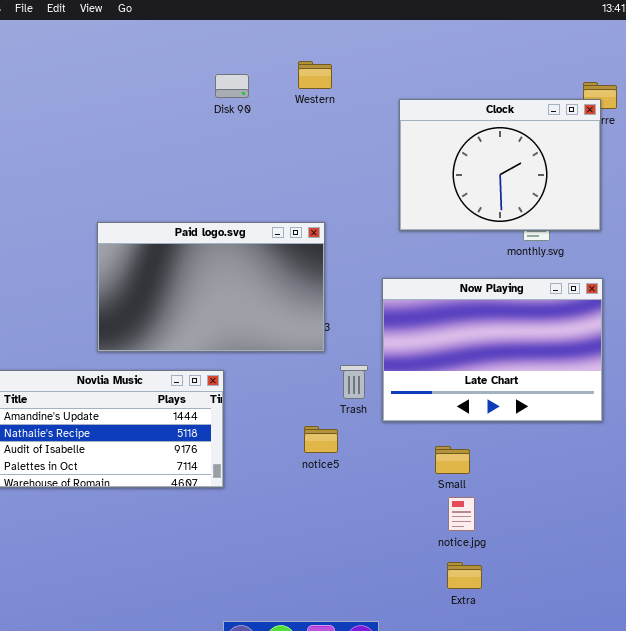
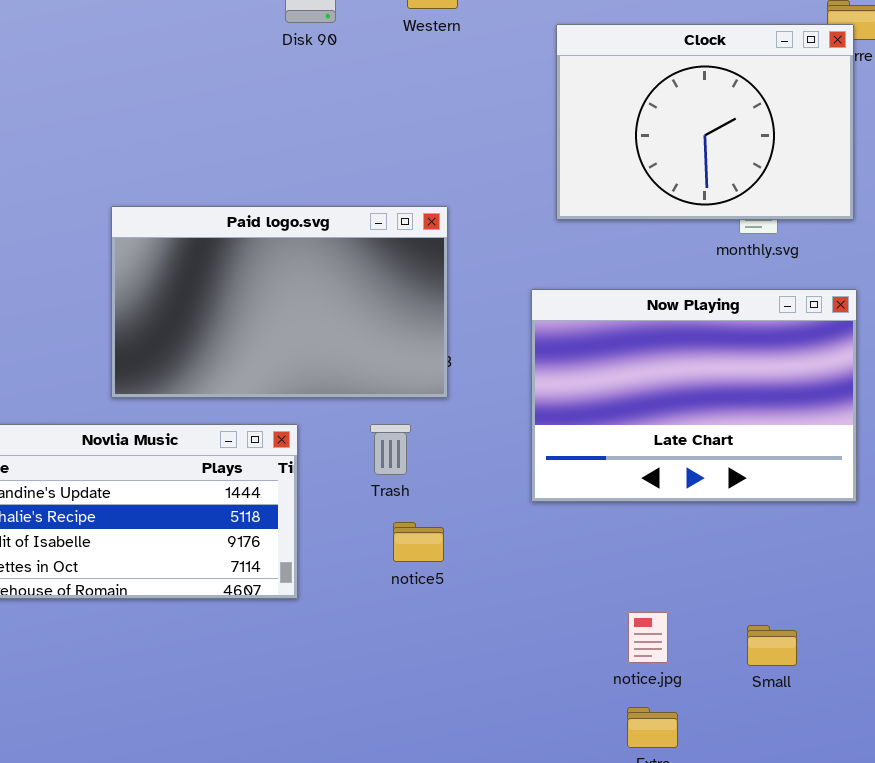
Trash: [340,365,368,399] -> [370,424,411,475], moved
notice5: [304,426,338,453] -> [393,522,444,562], moved
Small: [435,446,470,474] -> [747,625,797,666], moved

